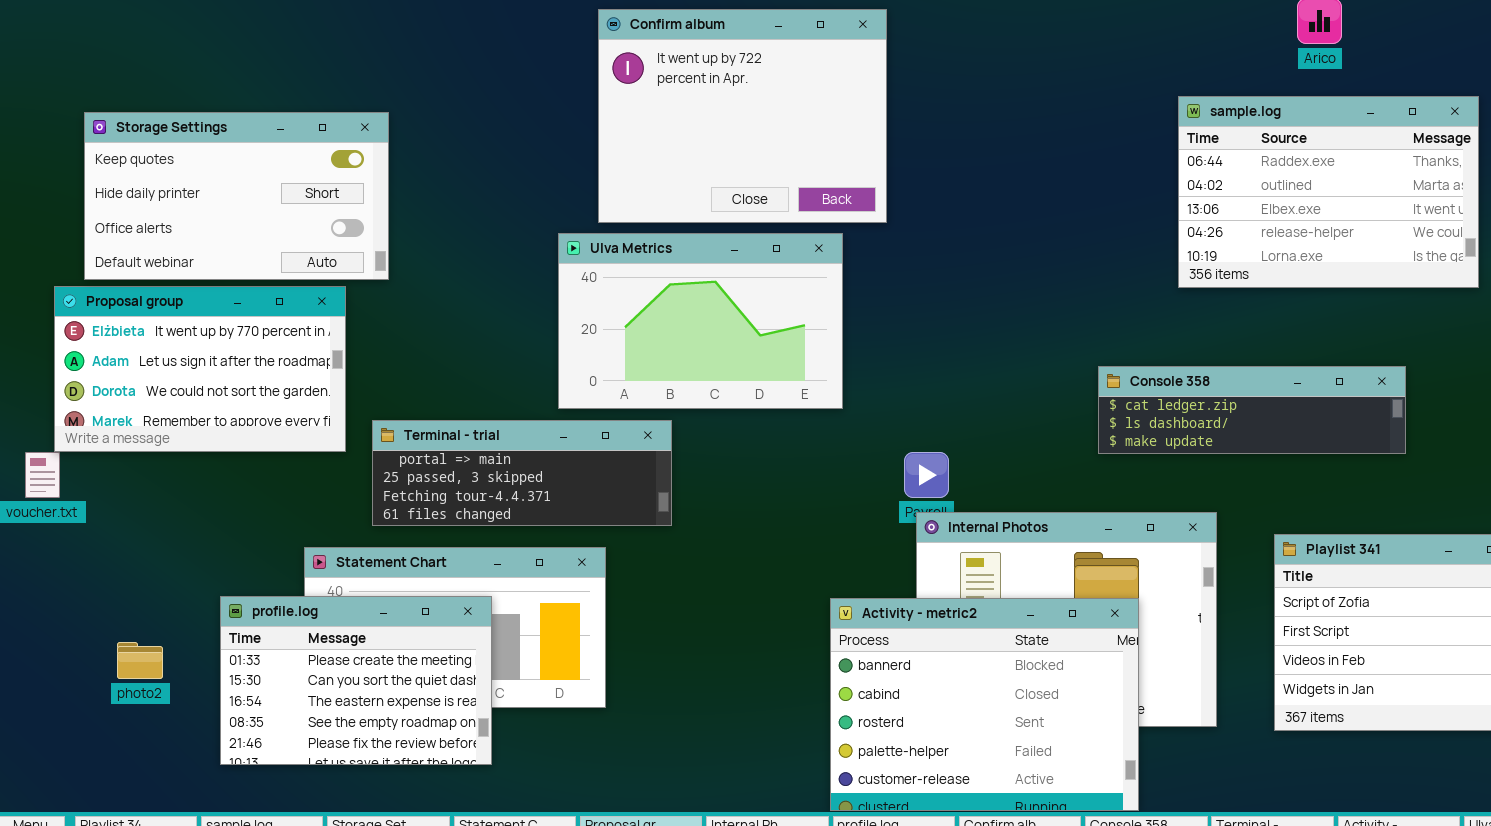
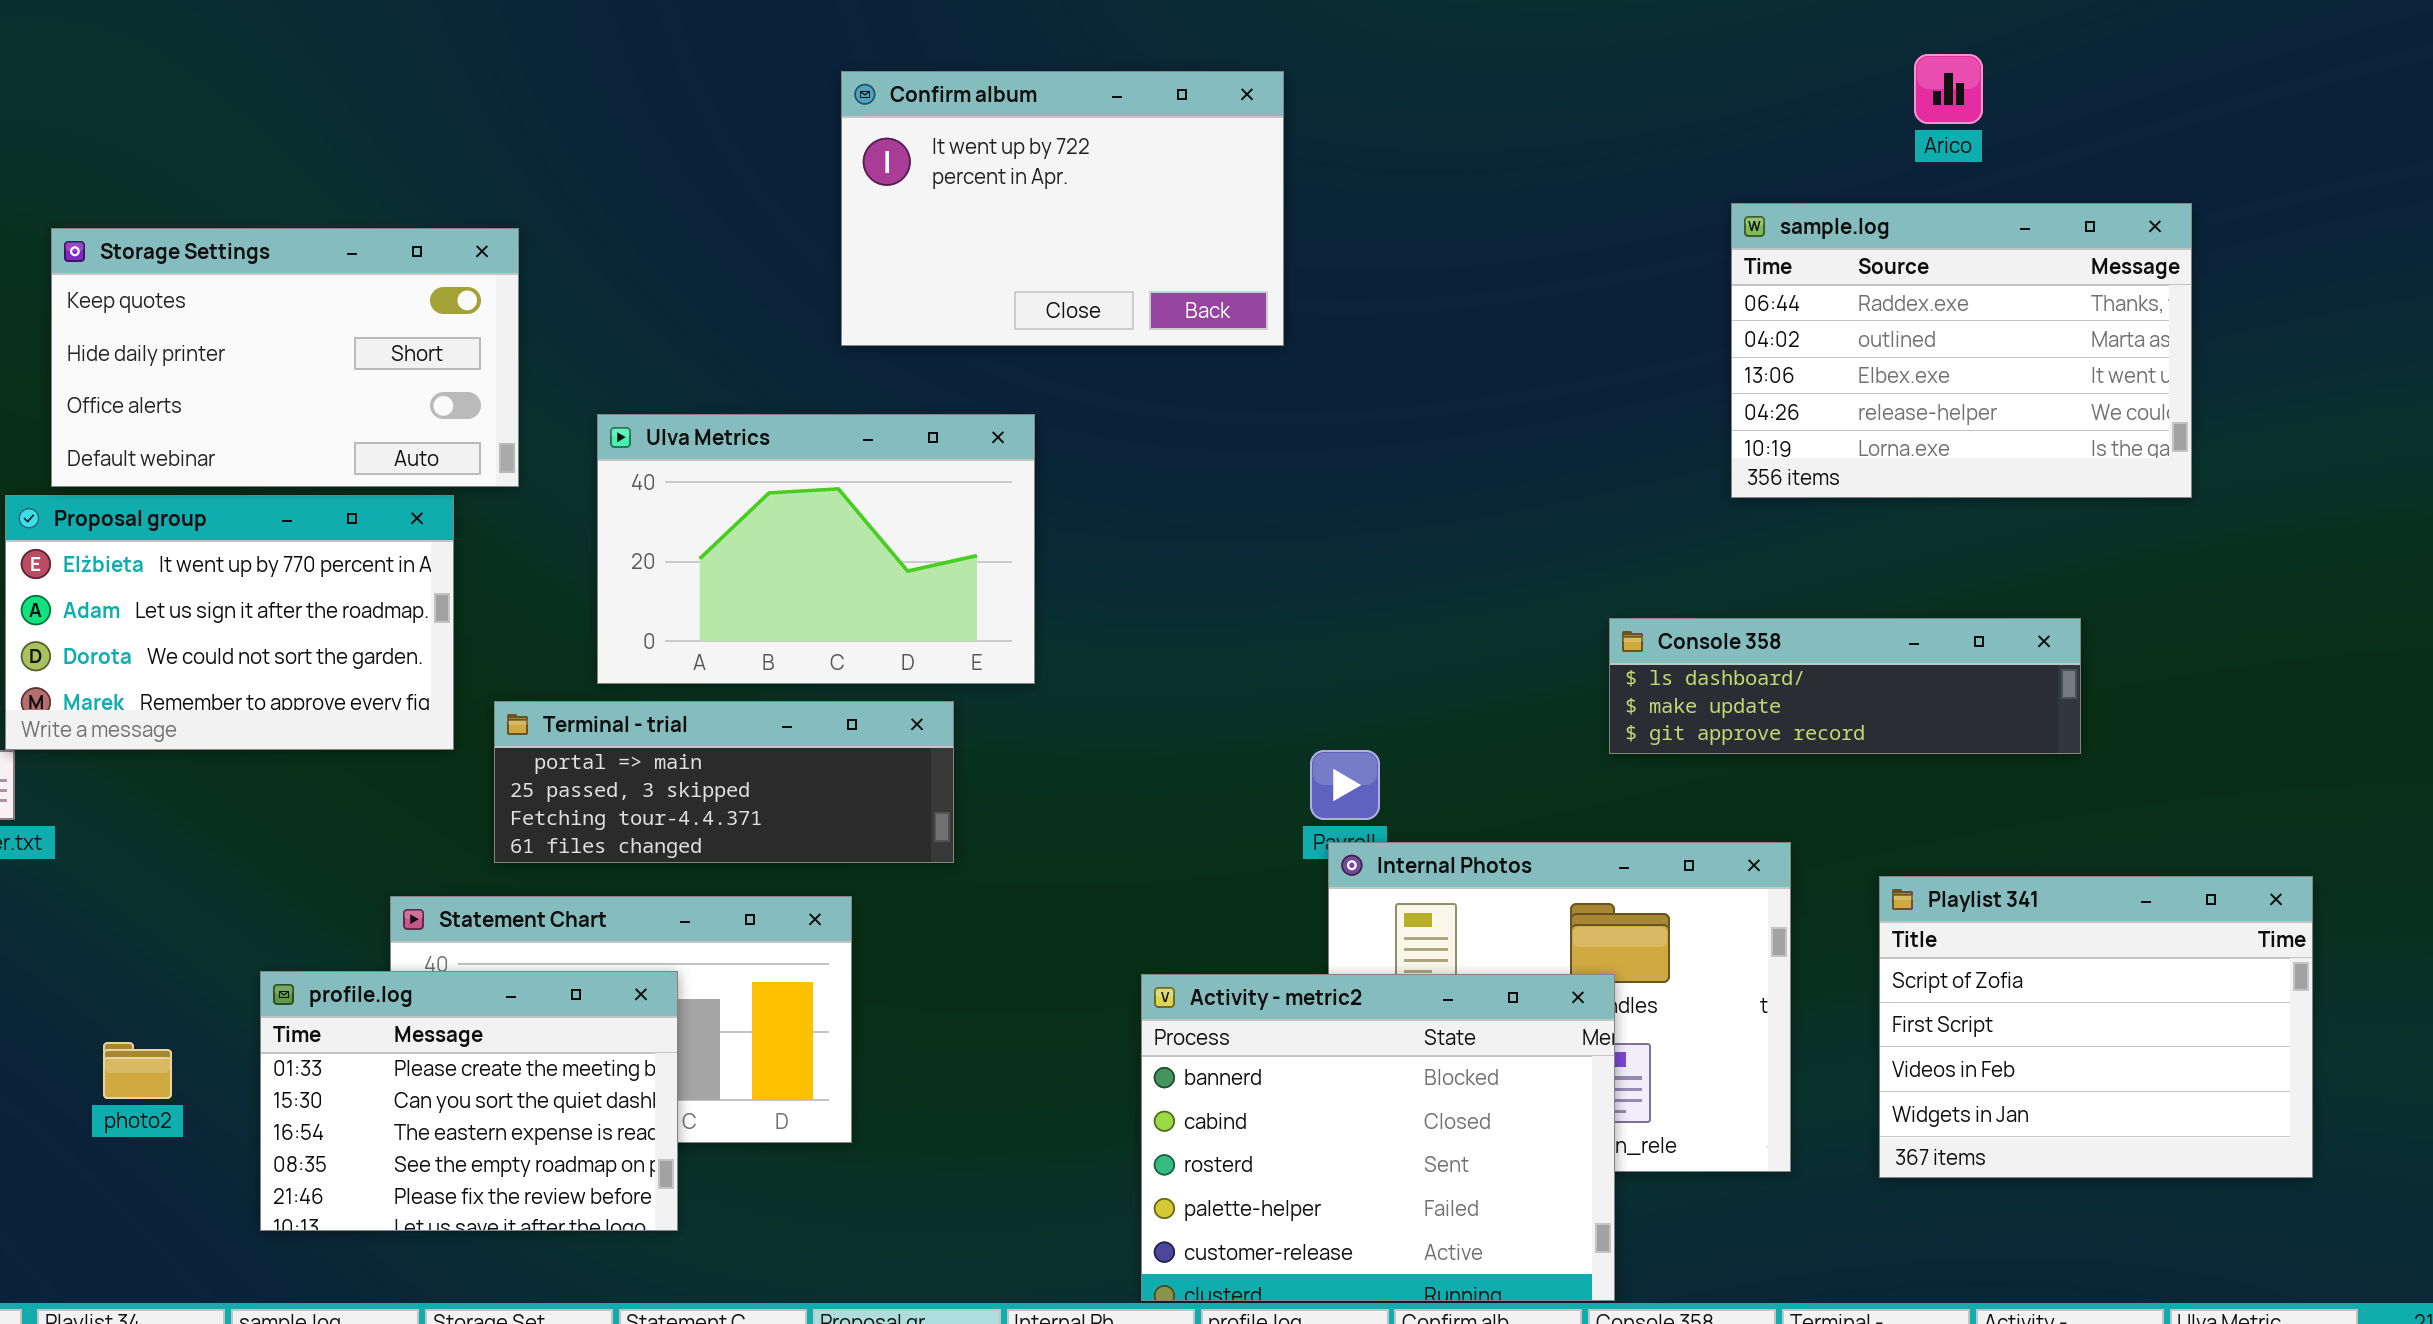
Confirm album: [598,9,887,223] -> [841,71,1284,346], resized
Ulva Metrics: [558,233,843,409] -> [597,414,1035,684], moved
Console 358: [1098,366,1406,454] -> [1609,618,2081,754], scrolled down 1 row
Activity - metric2: [830,598,1139,811] -> [1141,974,1615,1301], moved

